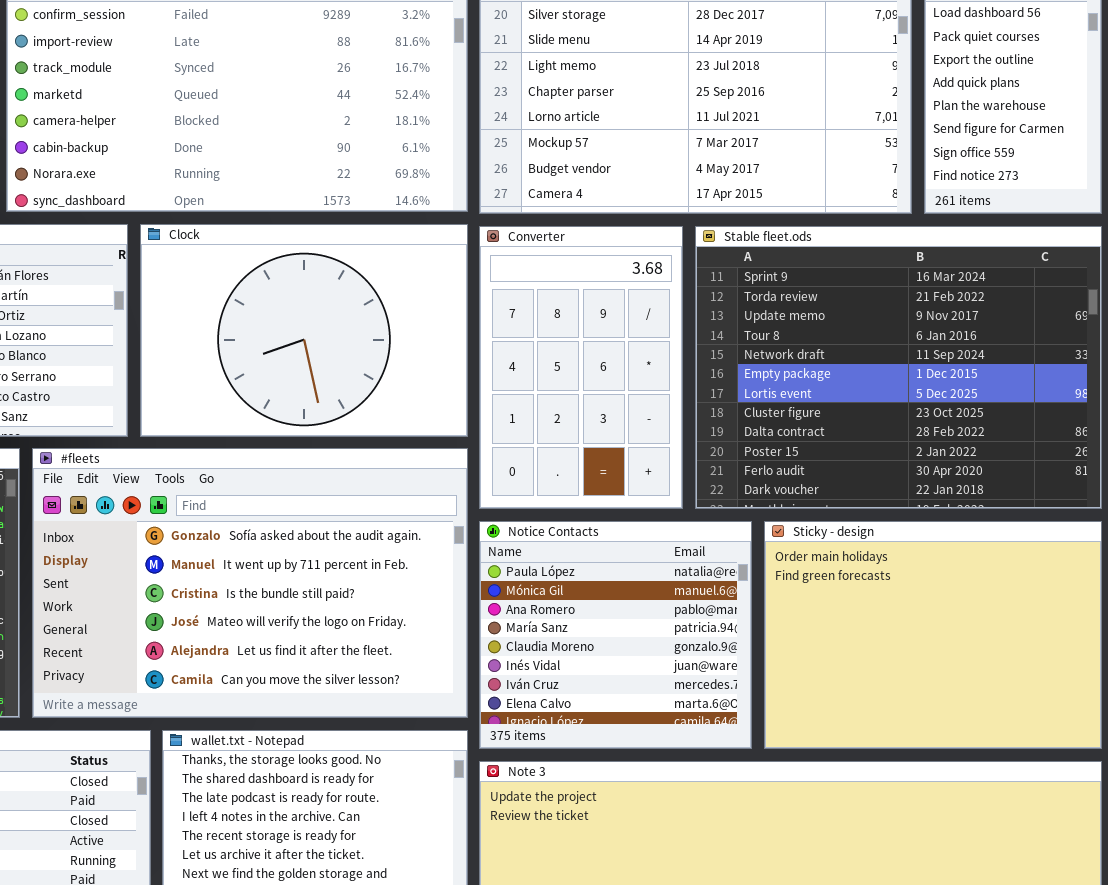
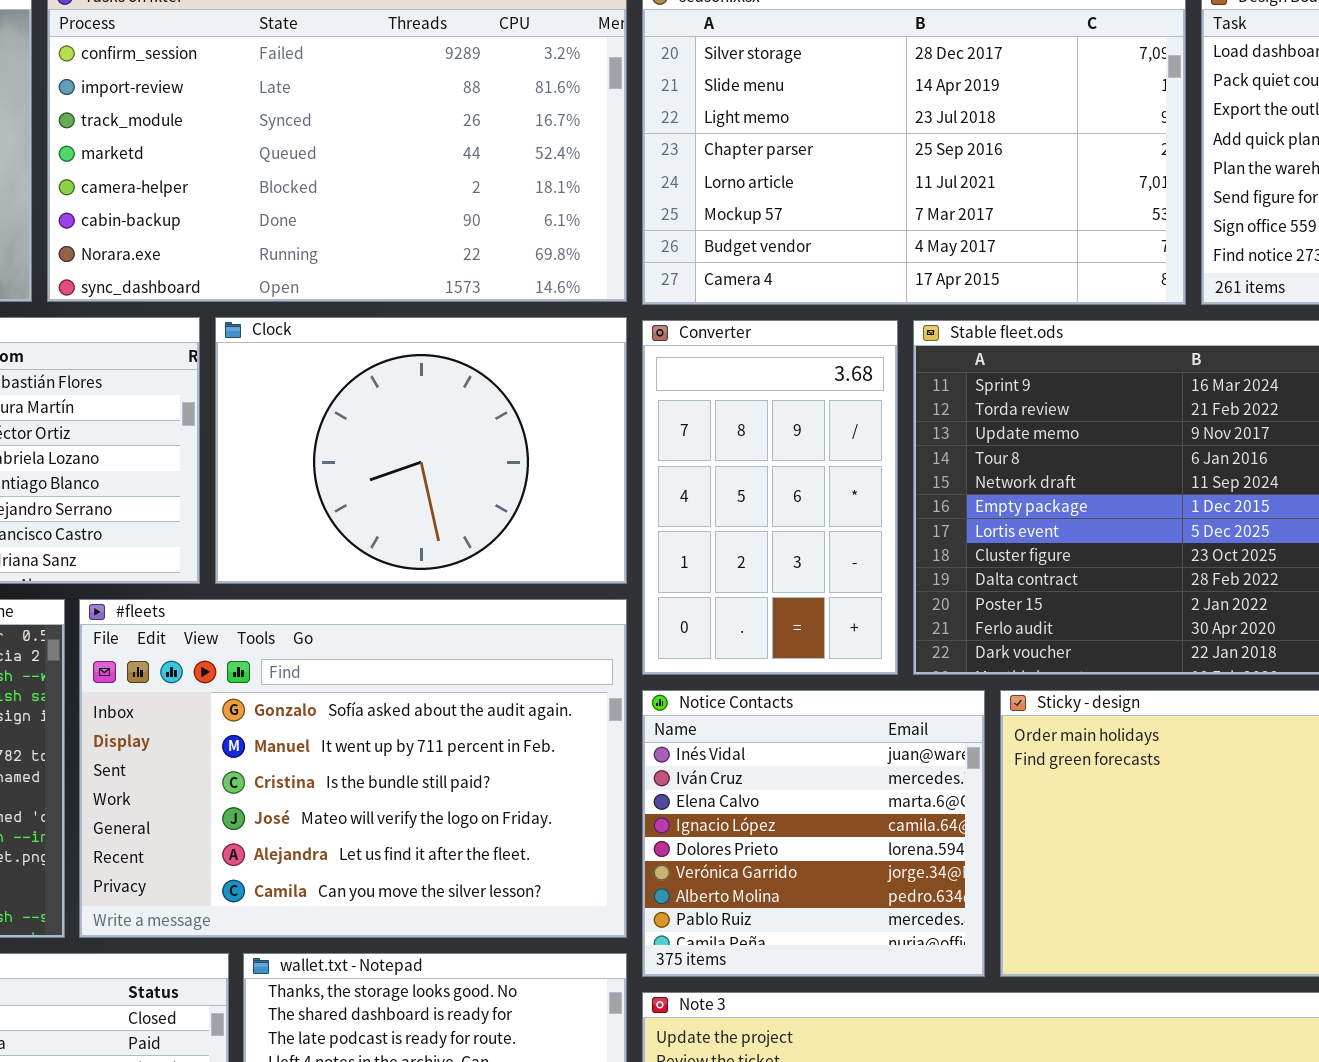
Notice Contacts: [479,521,752,749] -> [642,690,985,977], scrolled down 5 rows

